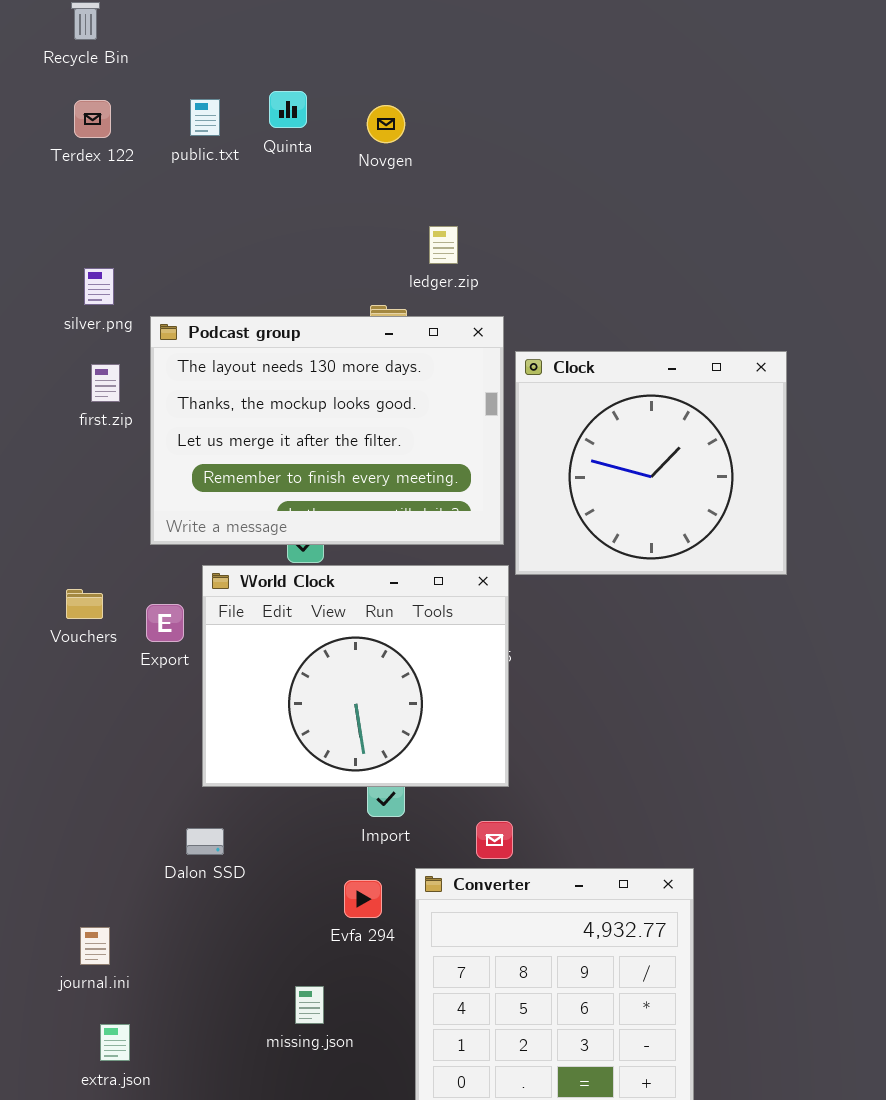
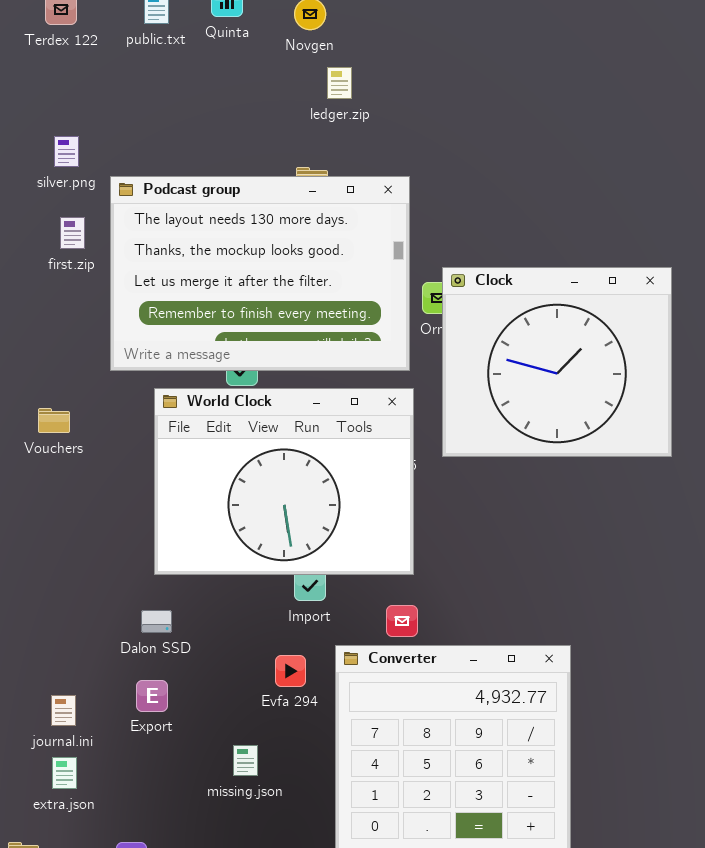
ledger.zip: [429,226,458,264] -> [327,67,352,99], moved
Clock: [515,351,787,575] -> [442,267,672,457], moved
Export: [146,604,184,642] -> [136,680,168,712], moved
extra.json: [100,1024,130,1061] -> [52,757,77,789], moved

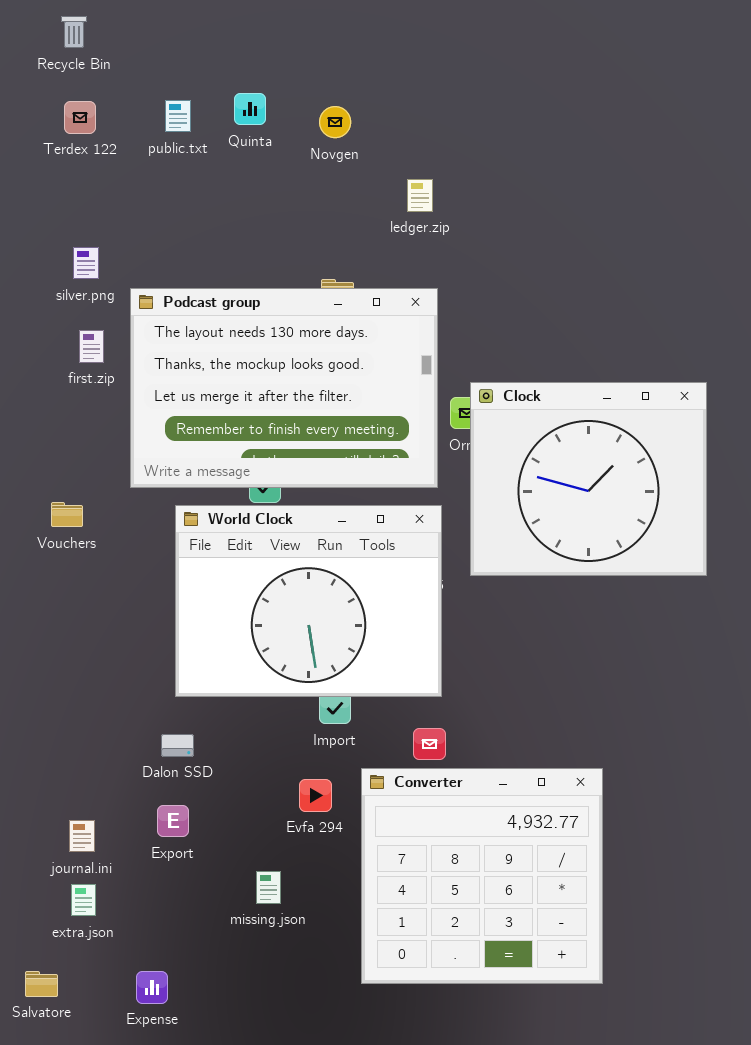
ledger.zip: [327,67,352,99] -> [407,179,433,212], moved
Vouchers: [38,408,70,433] -> [51,502,83,527], moved

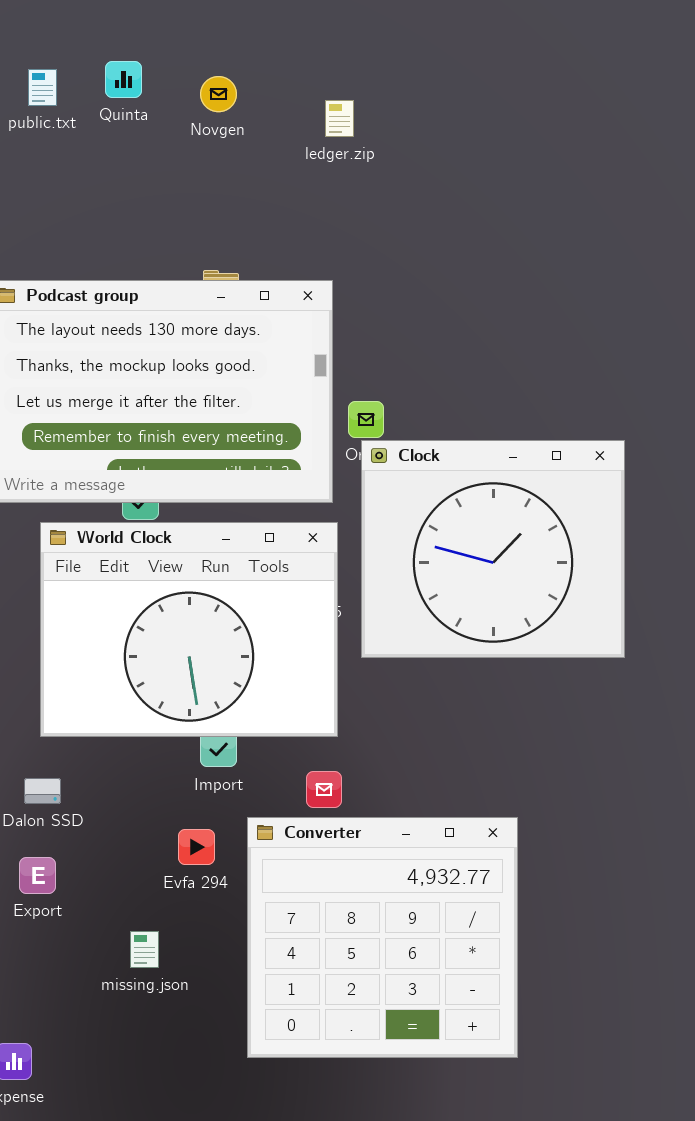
ledger.zip: [407,179,433,212] -> [325,100,354,137], moved
Clock: [470,382,707,576] -> [361,440,625,658], moved

